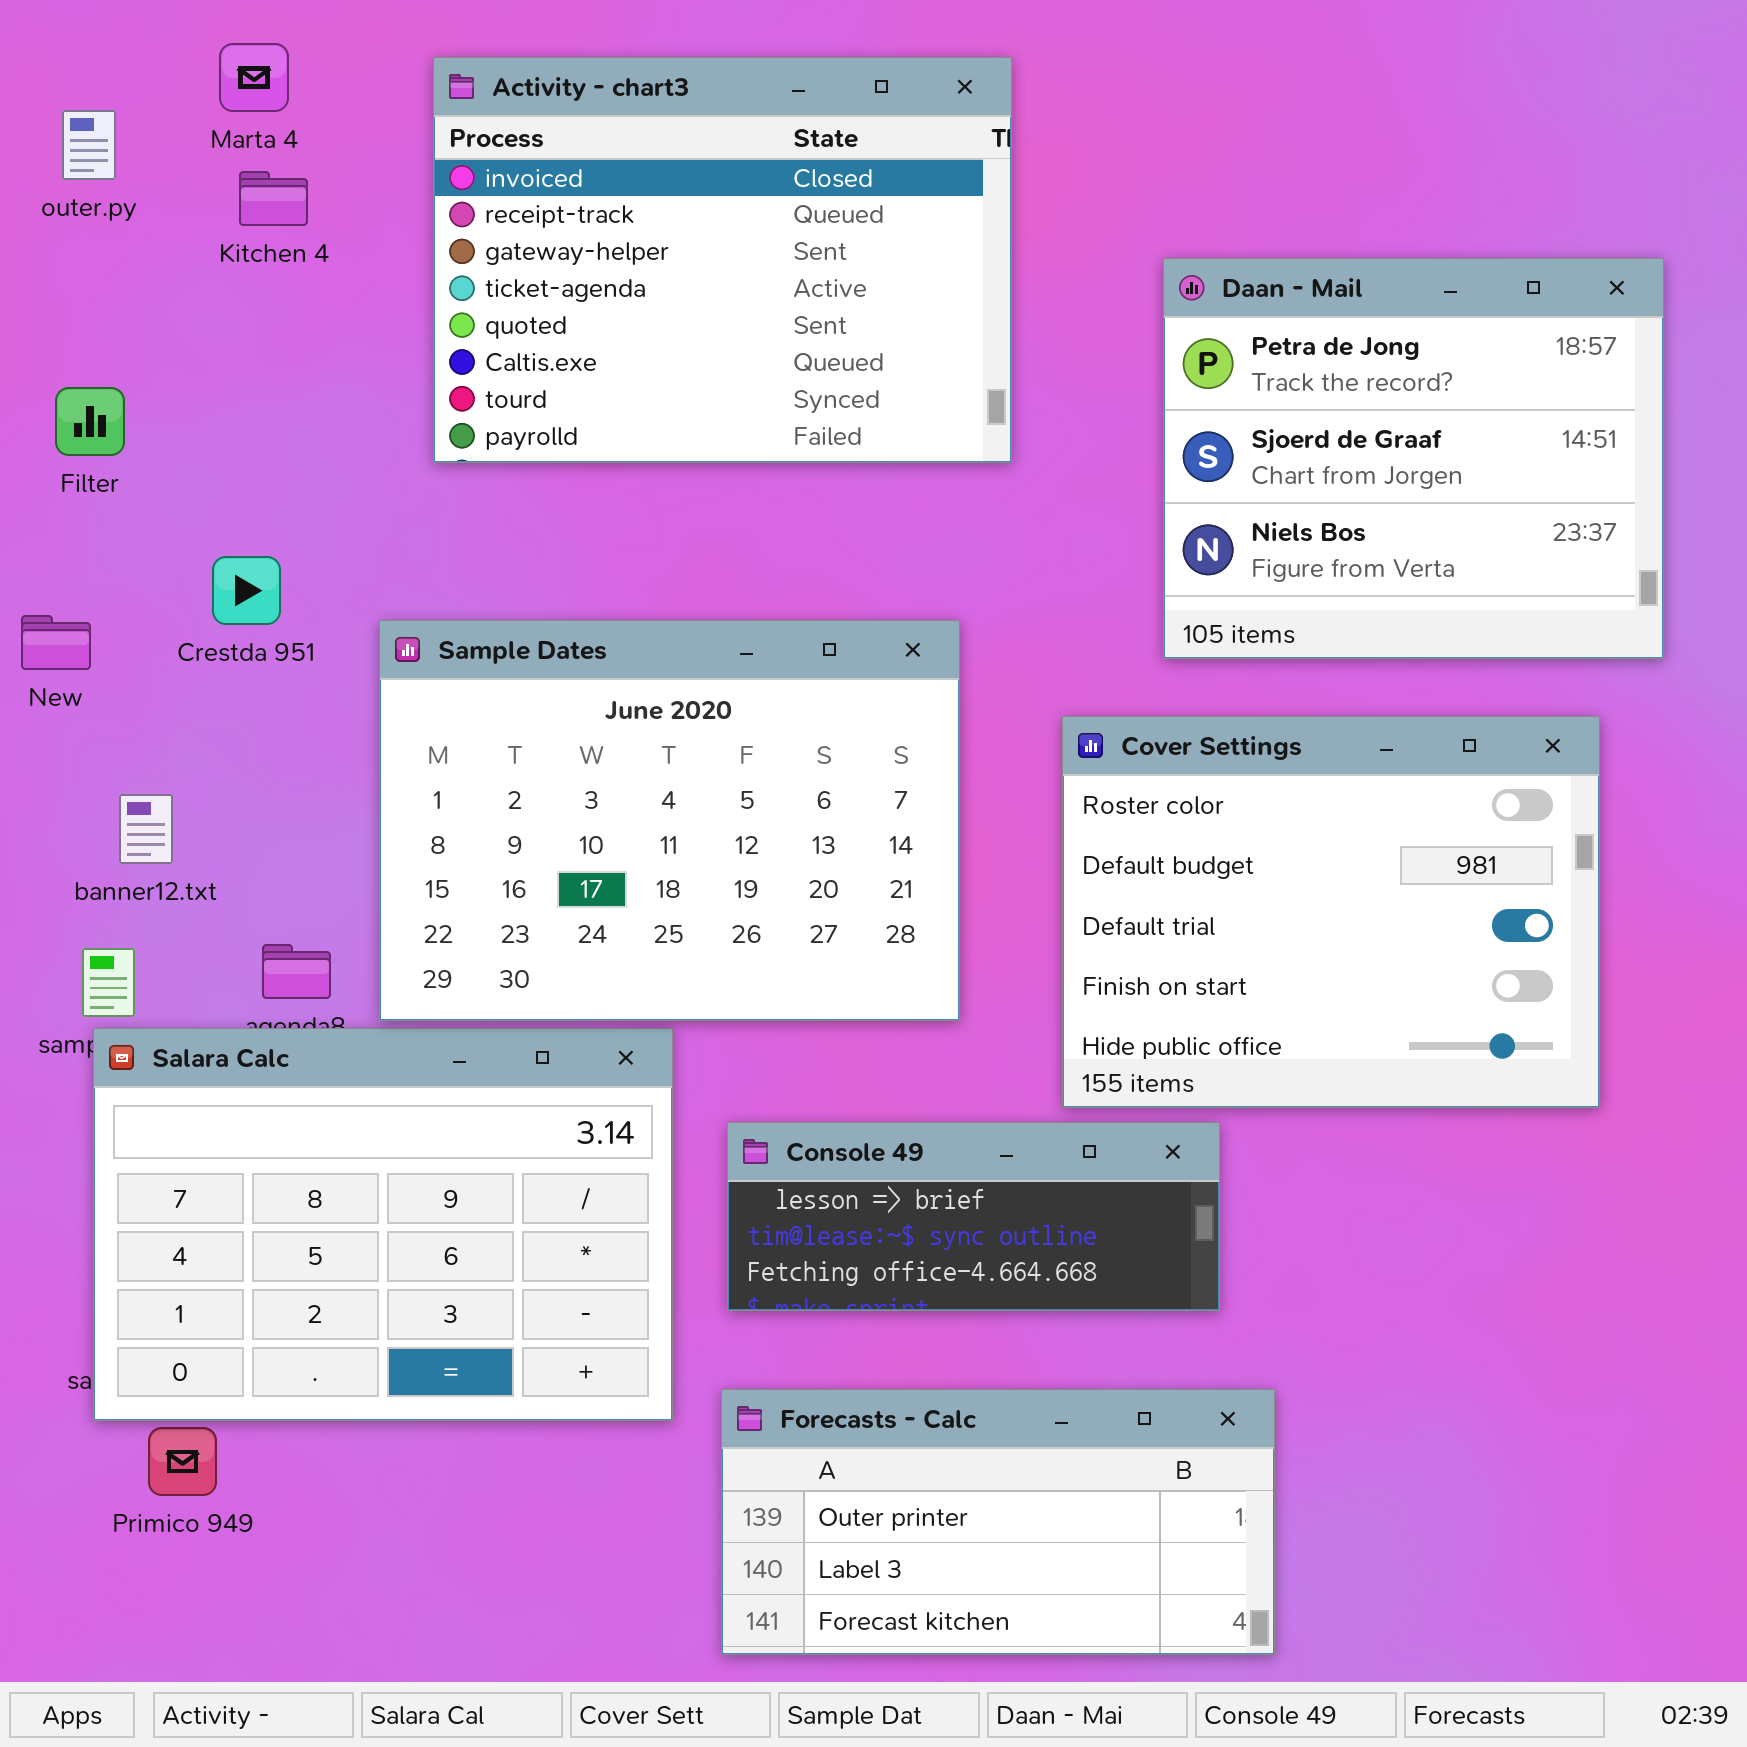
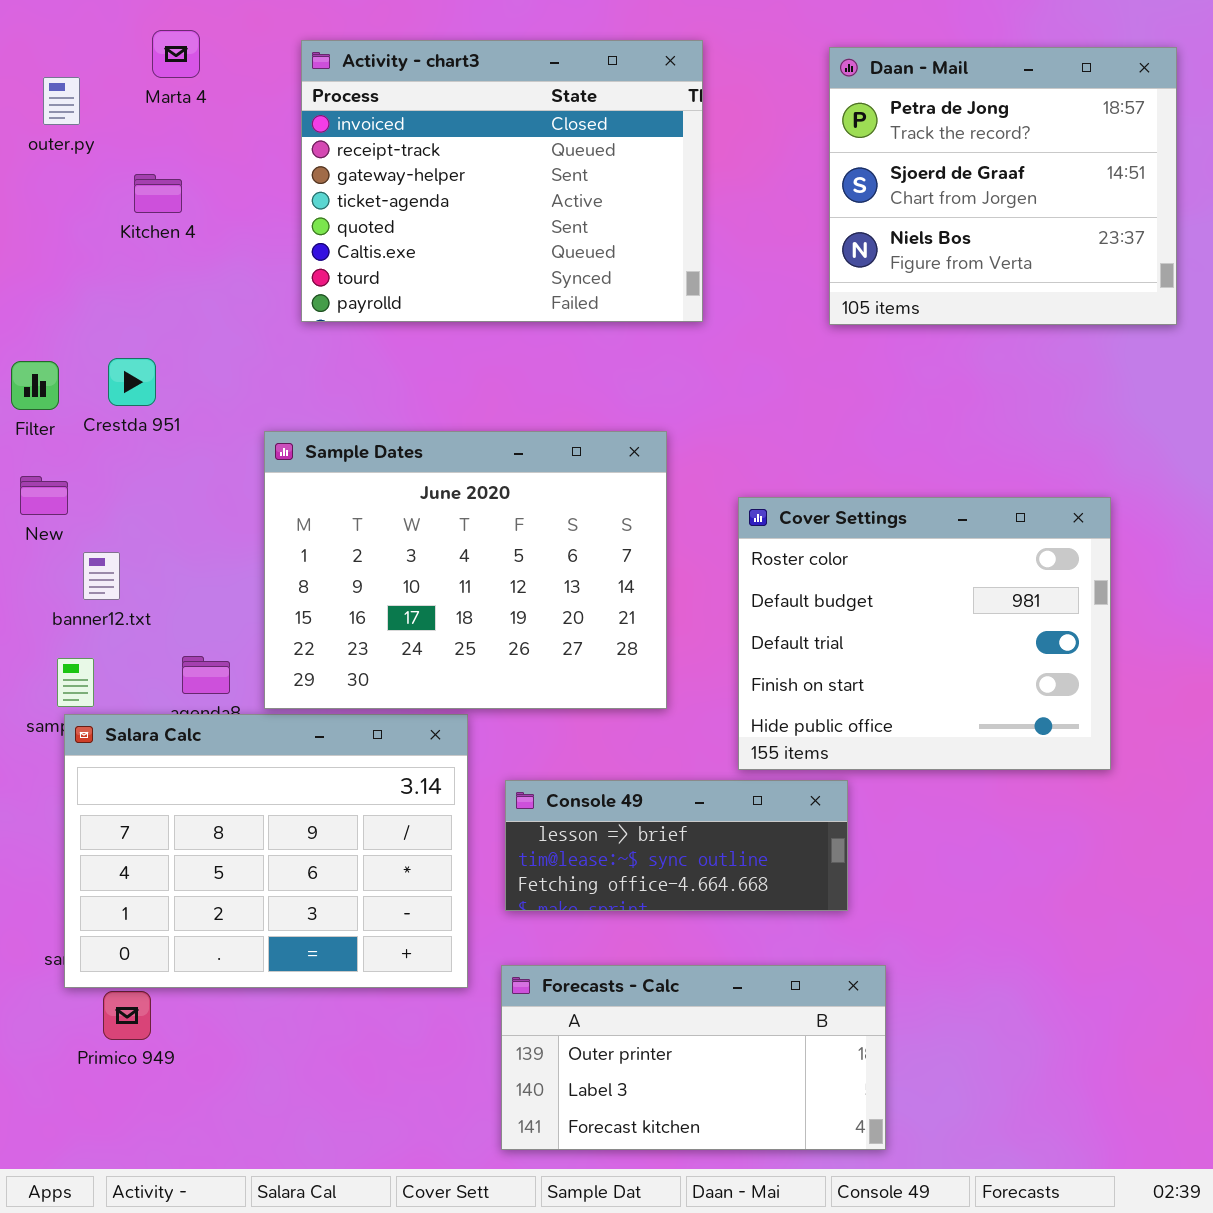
Kitchen 4: [239,171,308,226] -> [134,174,182,213], moved
Daan - Mail: [1163,258,1664,659] -> [829,47,1177,325], moved
Filter: [55,387,125,456] -> [11,361,59,410], moved
Crestda 951: [212,556,281,625] -> [108,358,156,406], moved
New: [21,615,91,670] -> [20,476,68,515], moved

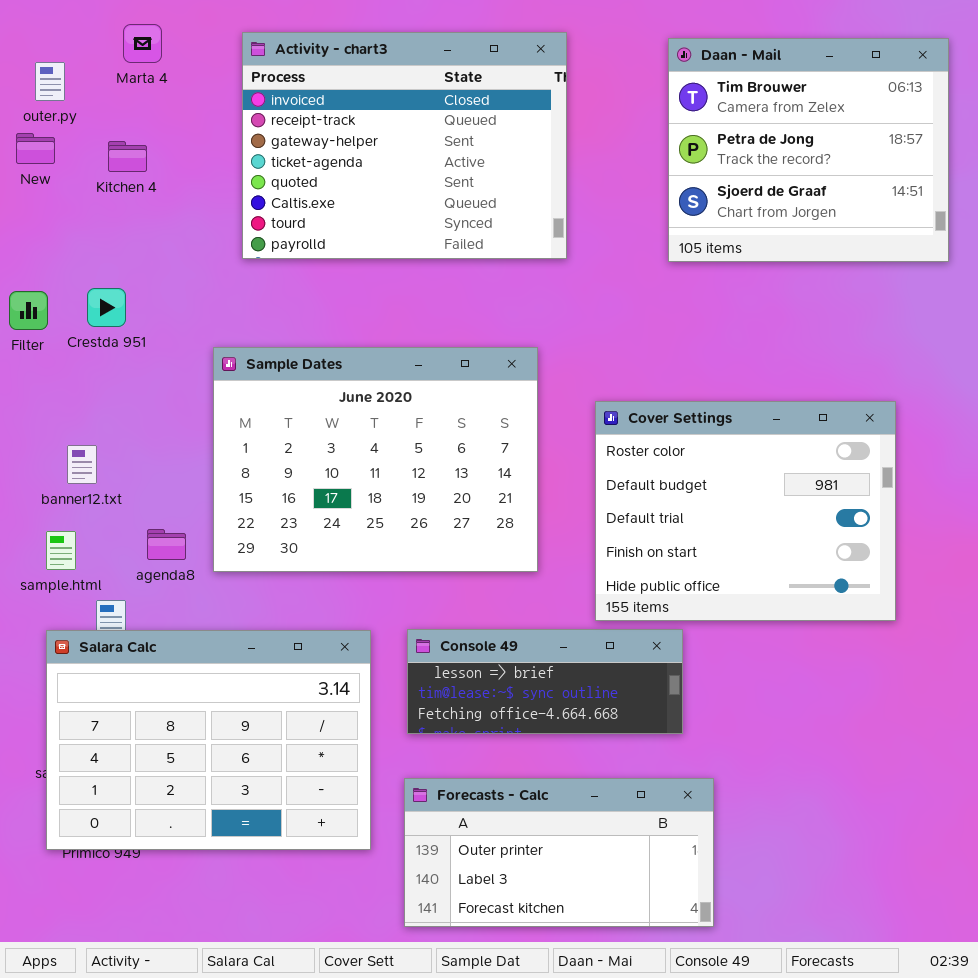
Daan - Mail: [829,47,1177,325] -> [668,38,949,262], scrolled up 1 row
New: [20,476,68,515] -> [16,133,55,164], moved
Salara Calc: [64,714,468,988] -> [46,630,371,850], moved

